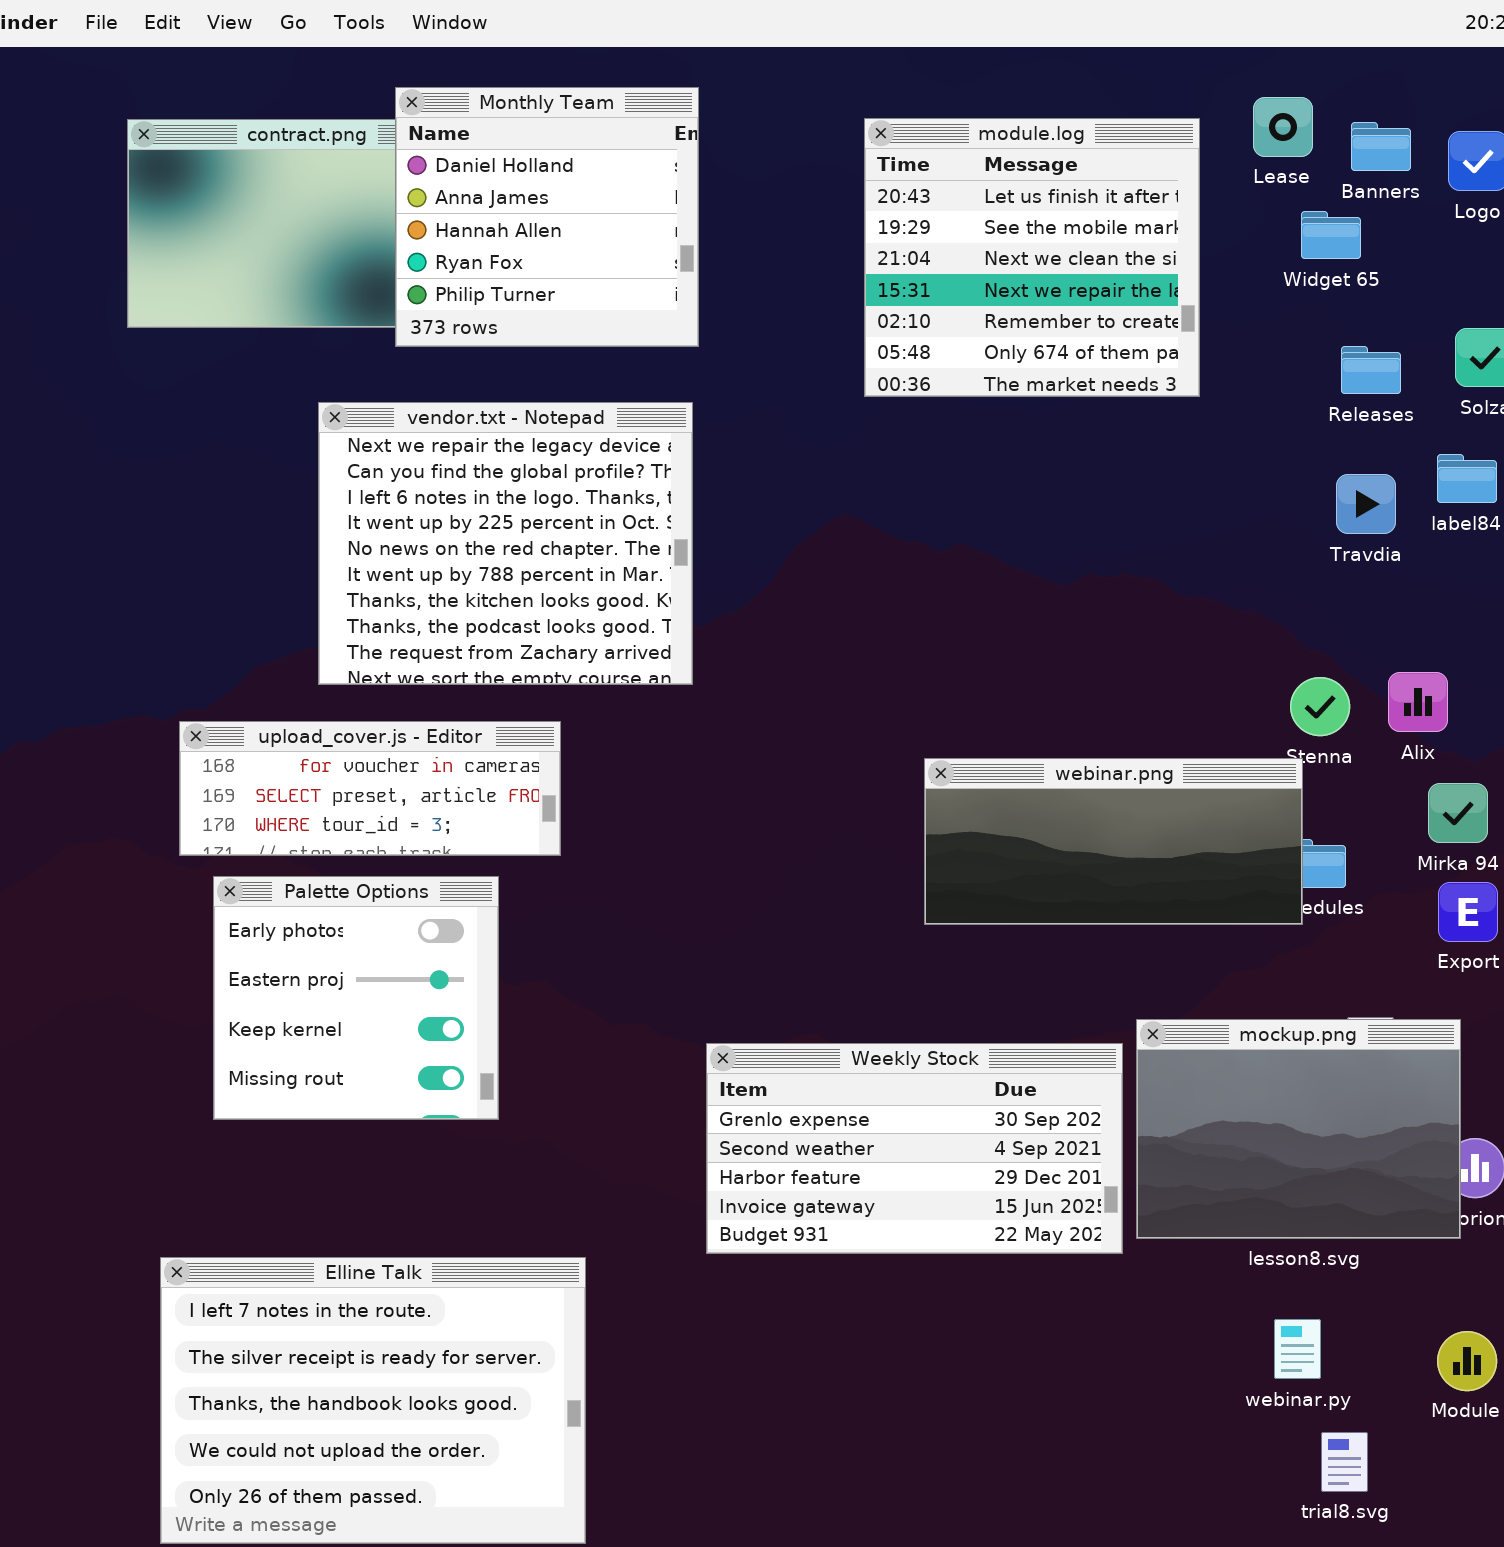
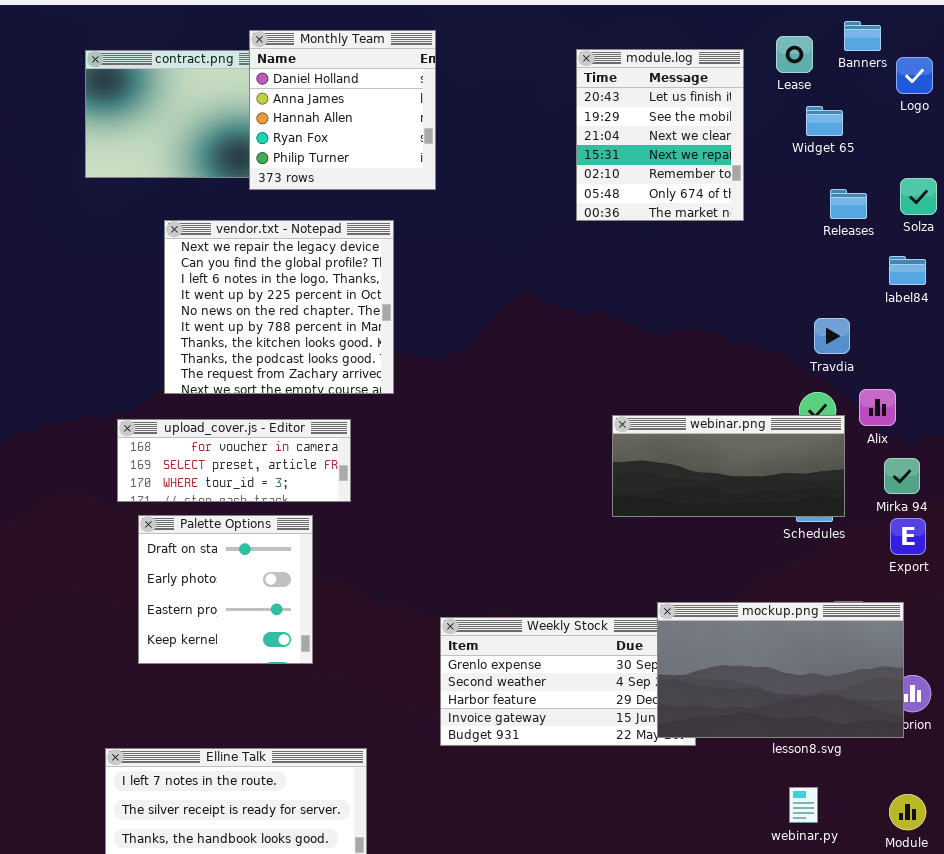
module.log: [864,118,1200,397] -> [576,49,744,221], resized
Banners: [1351,122,1411,171] -> [844,21,881,51], moved
vendor.txt - Notepad: [318,402,693,685] -> [164,220,394,394], moved
Travdia: [1336,474,1396,534] -> [814,318,850,354], moved
webinar.png: [924,758,1303,925] -> [612,415,845,517], moved
Palette Options: [213,876,499,1120] -> [138,515,313,664], scrolled up 1 row
mockup.png: [1136,1019,1461,1239] -> [657,602,904,738], resized

